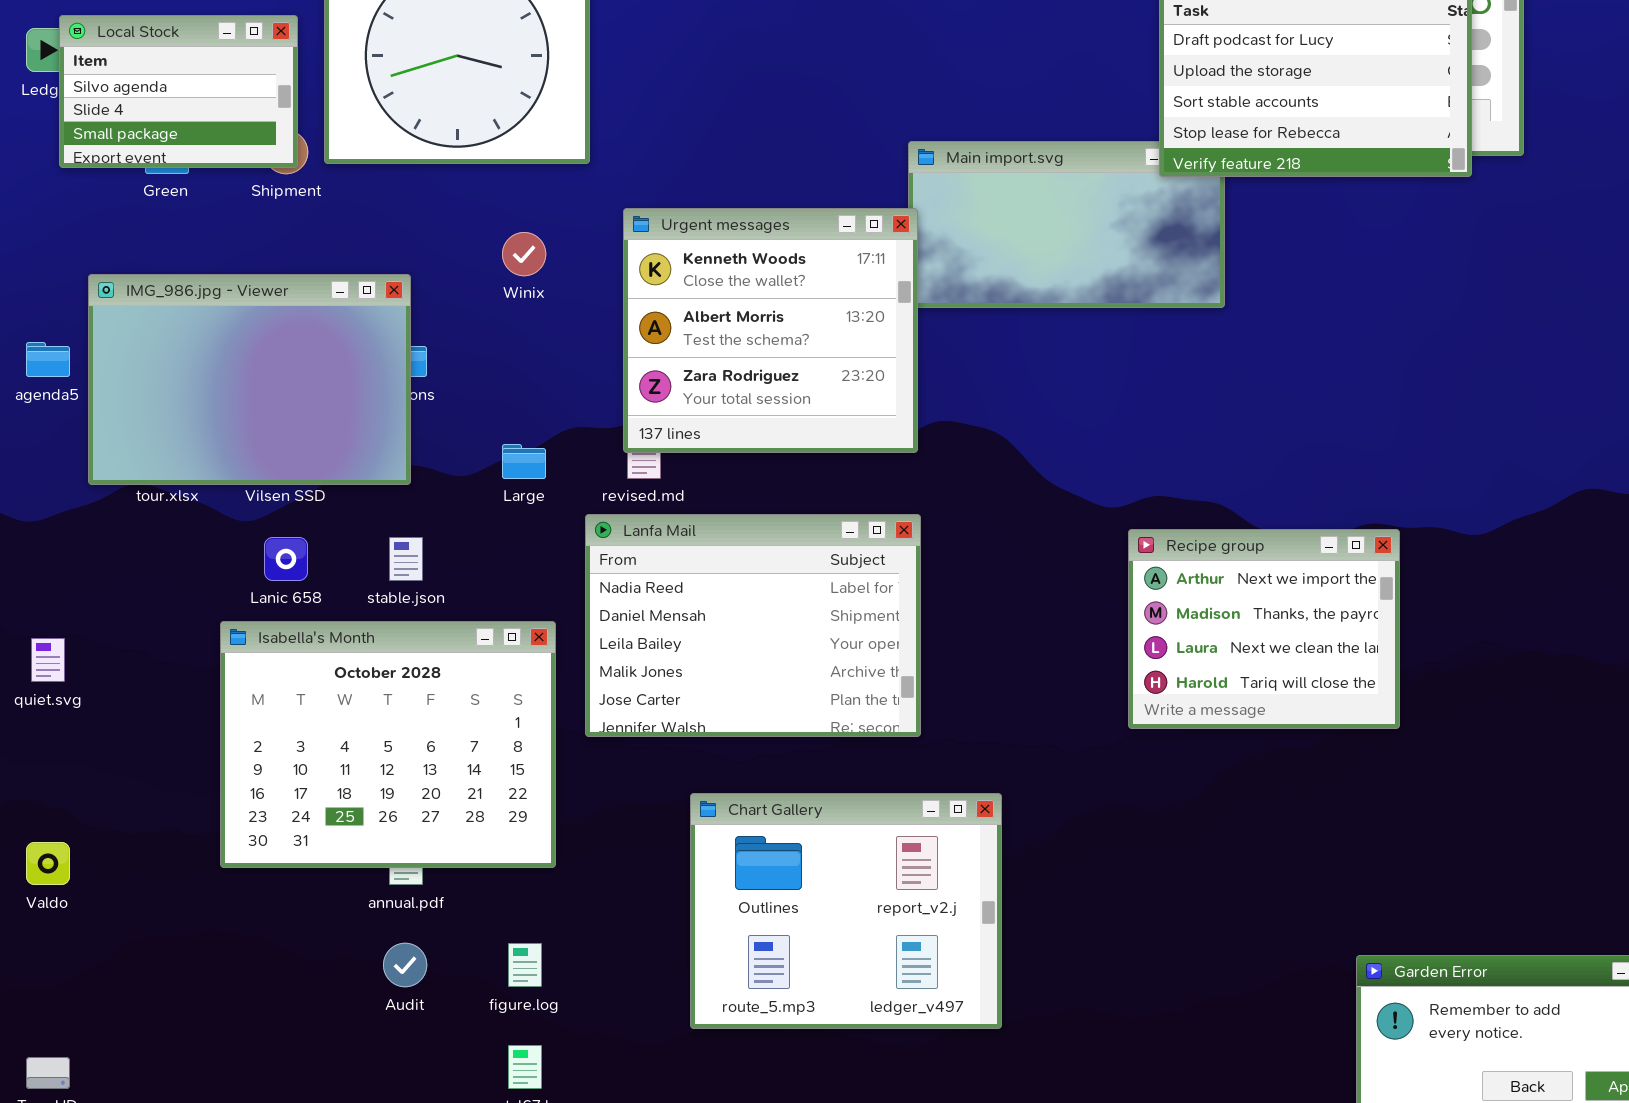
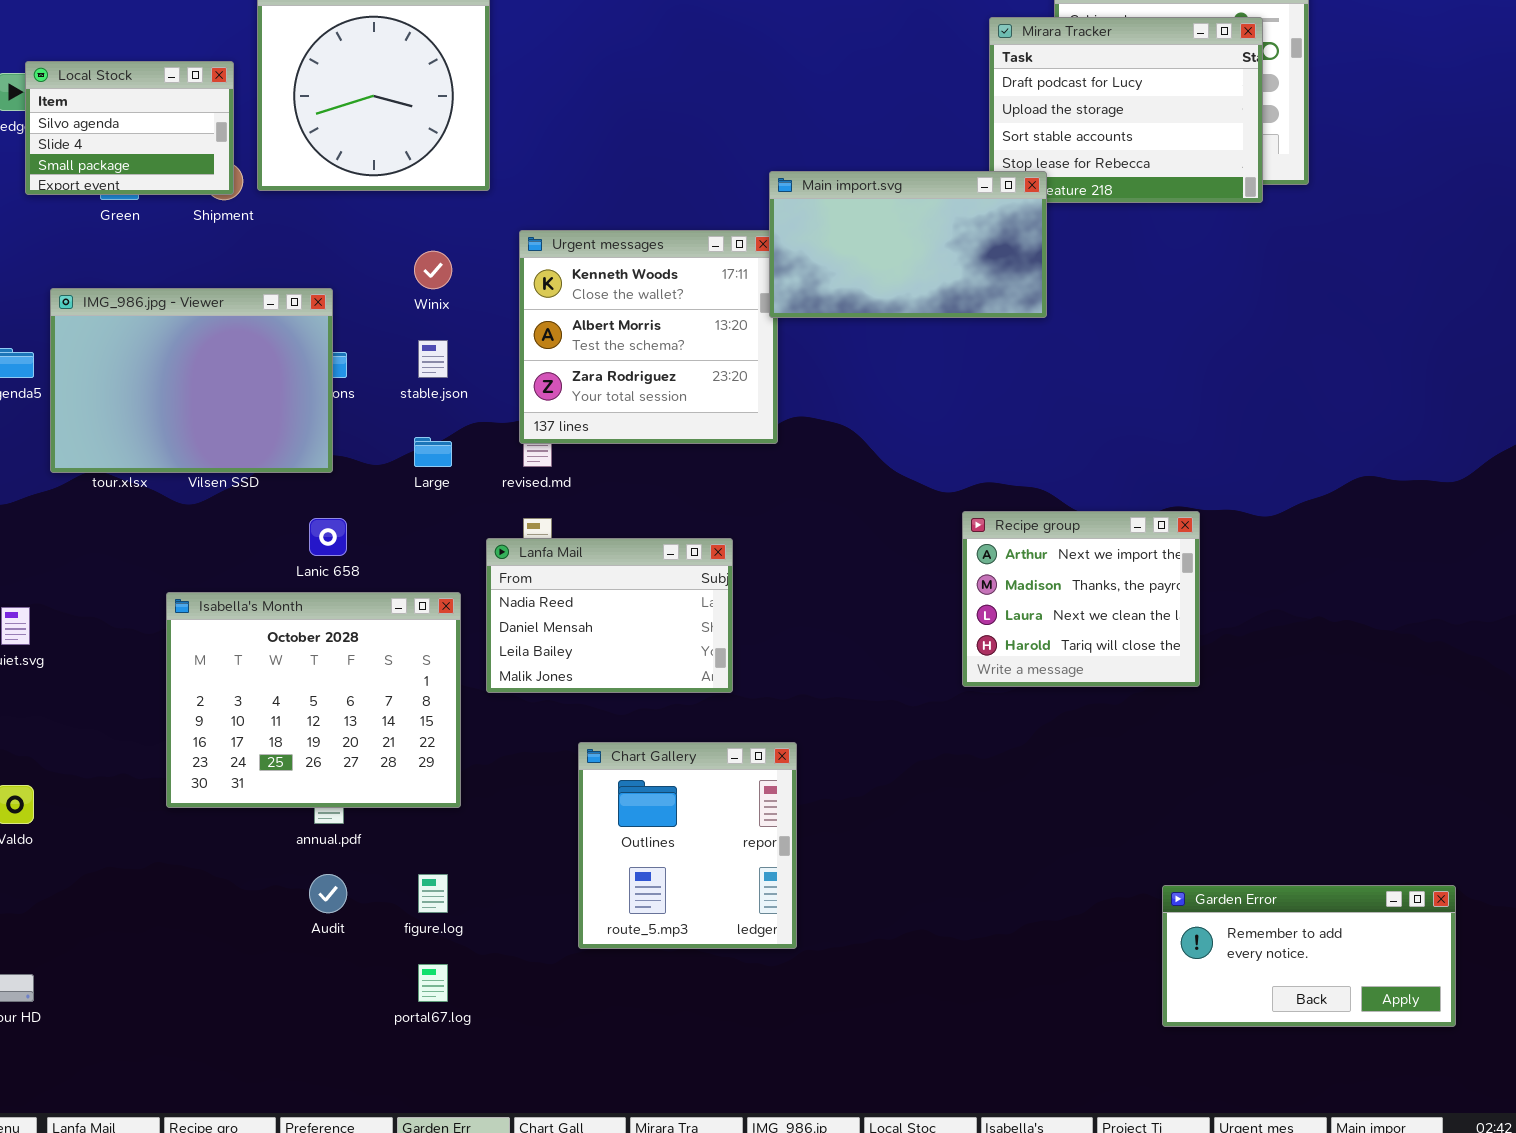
Main import.svg: [908,141,1225,308] -> [769,171,1047,318], raised
Lanfa Mail: [585,514,921,737] -> [486,538,733,693], resized
Lanic 658: [264,537,308,581] -> [309,518,347,556], moved
stable.json: [389,537,423,581] -> [418,340,448,378], moved
Chart Gallery: [690,793,1002,1029] -> [578,742,797,949], resized

